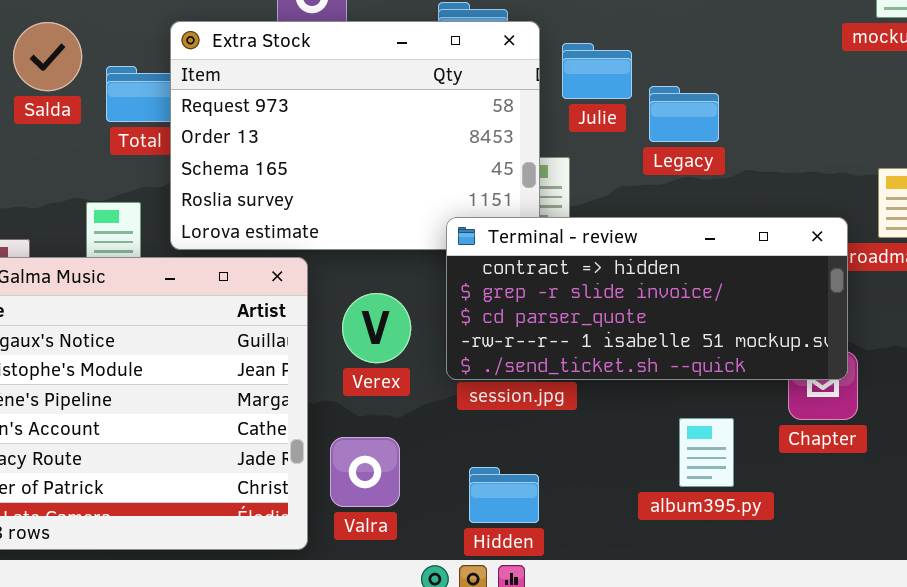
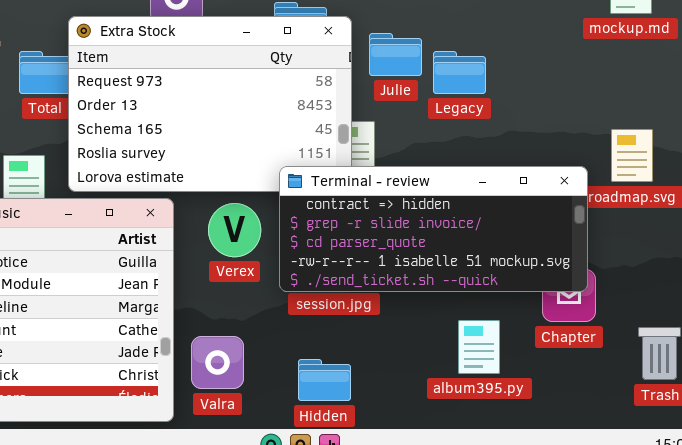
Legacy: [649,86,719,142] -> [433,51,486,94], moved
Verex: [342,293,411,363] -> [208,203,261,257], moved

